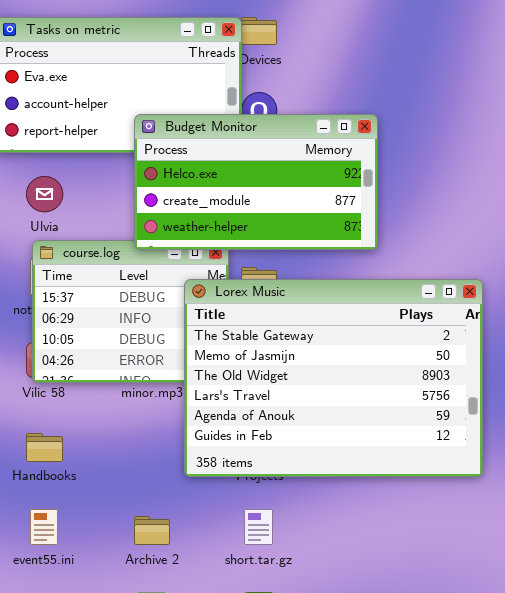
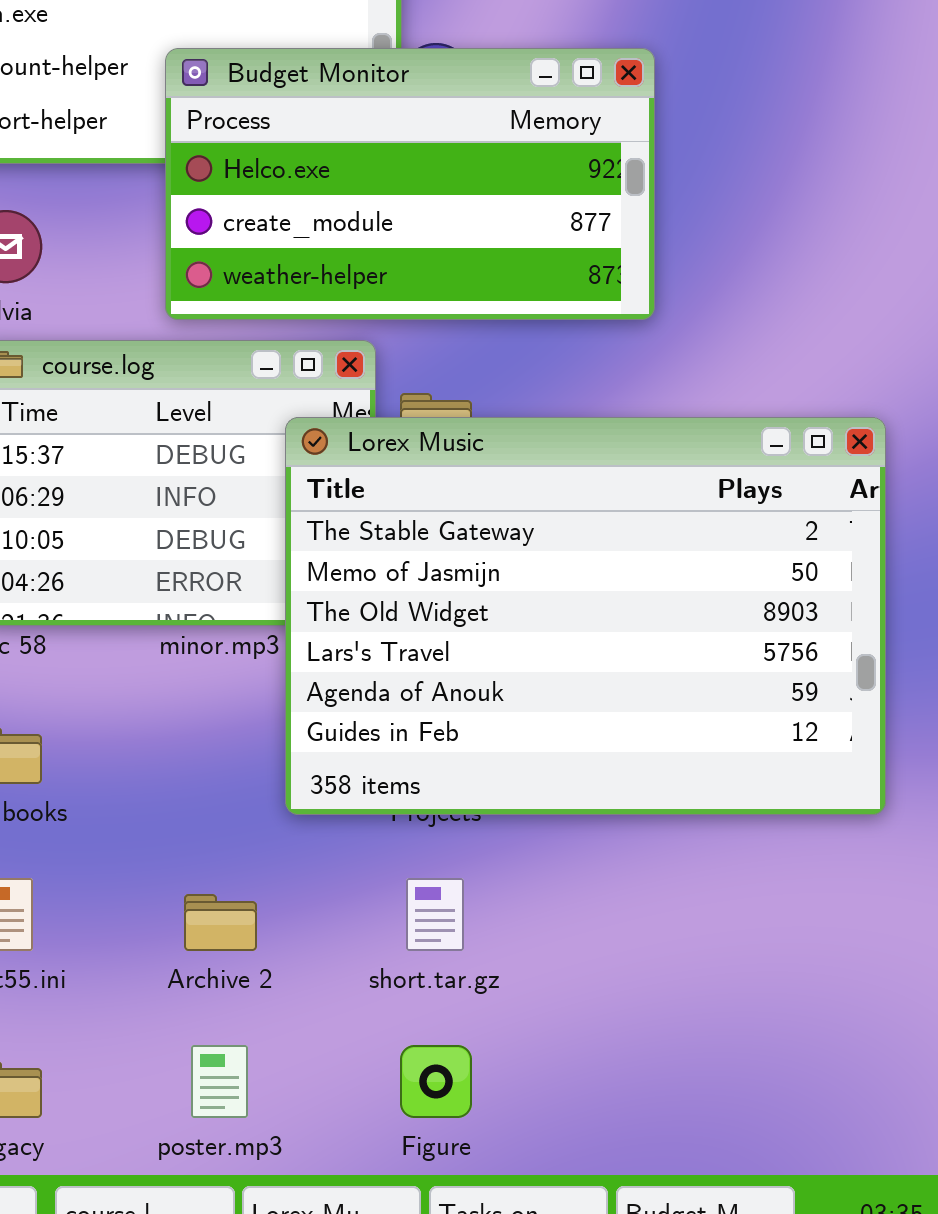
Budget Monitor: [134,114,378,250] -> [165,48,655,320], moved

